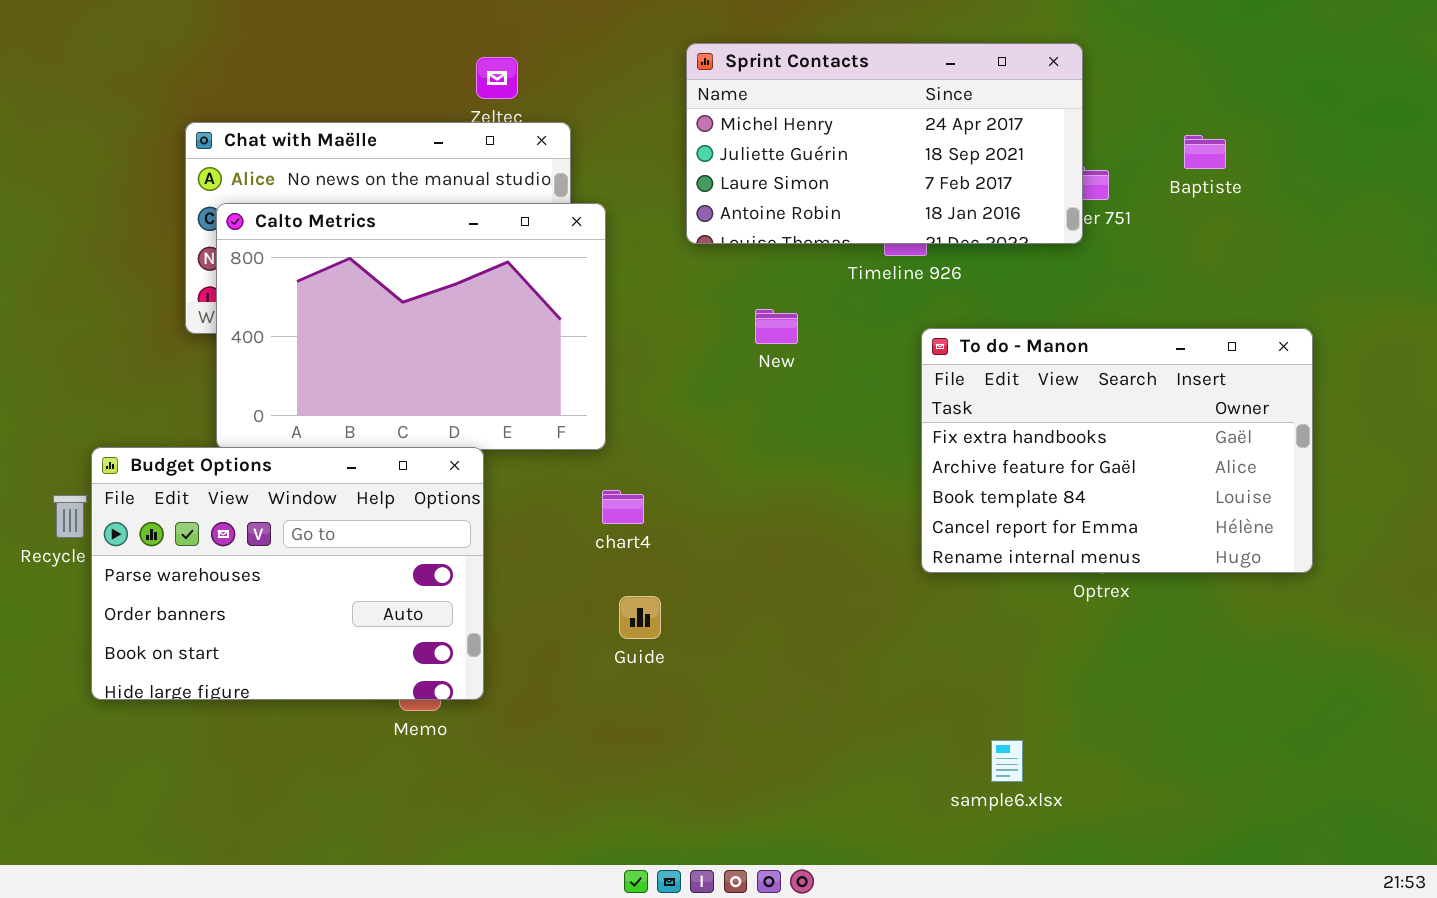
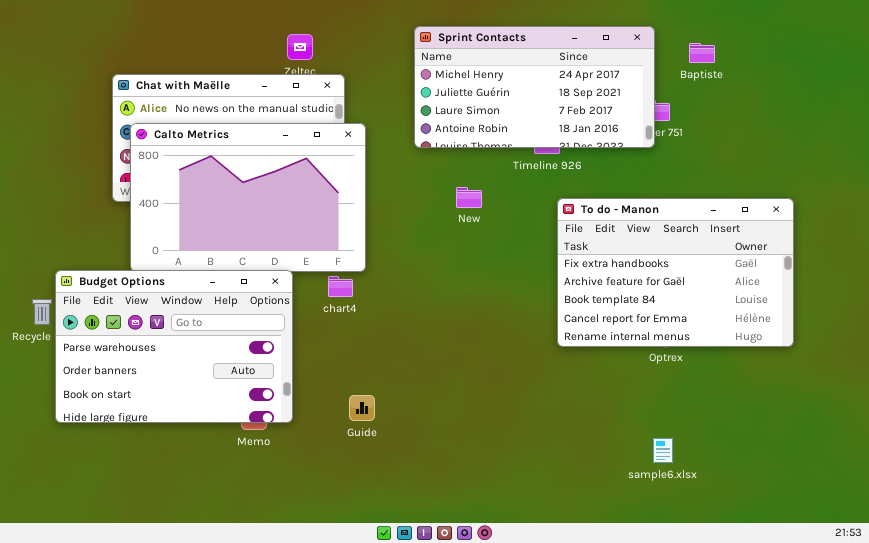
Baptiste: [1184,135,1226,169] -> [689,43,715,63], moved
chart4: [602,490,644,524] -> [328,276,353,297], moved
Guide: [619,596,661,639] -> [349,395,375,421], moved
sample6.xlsx: [991,740,1023,782] -> [653,438,673,463], moved

